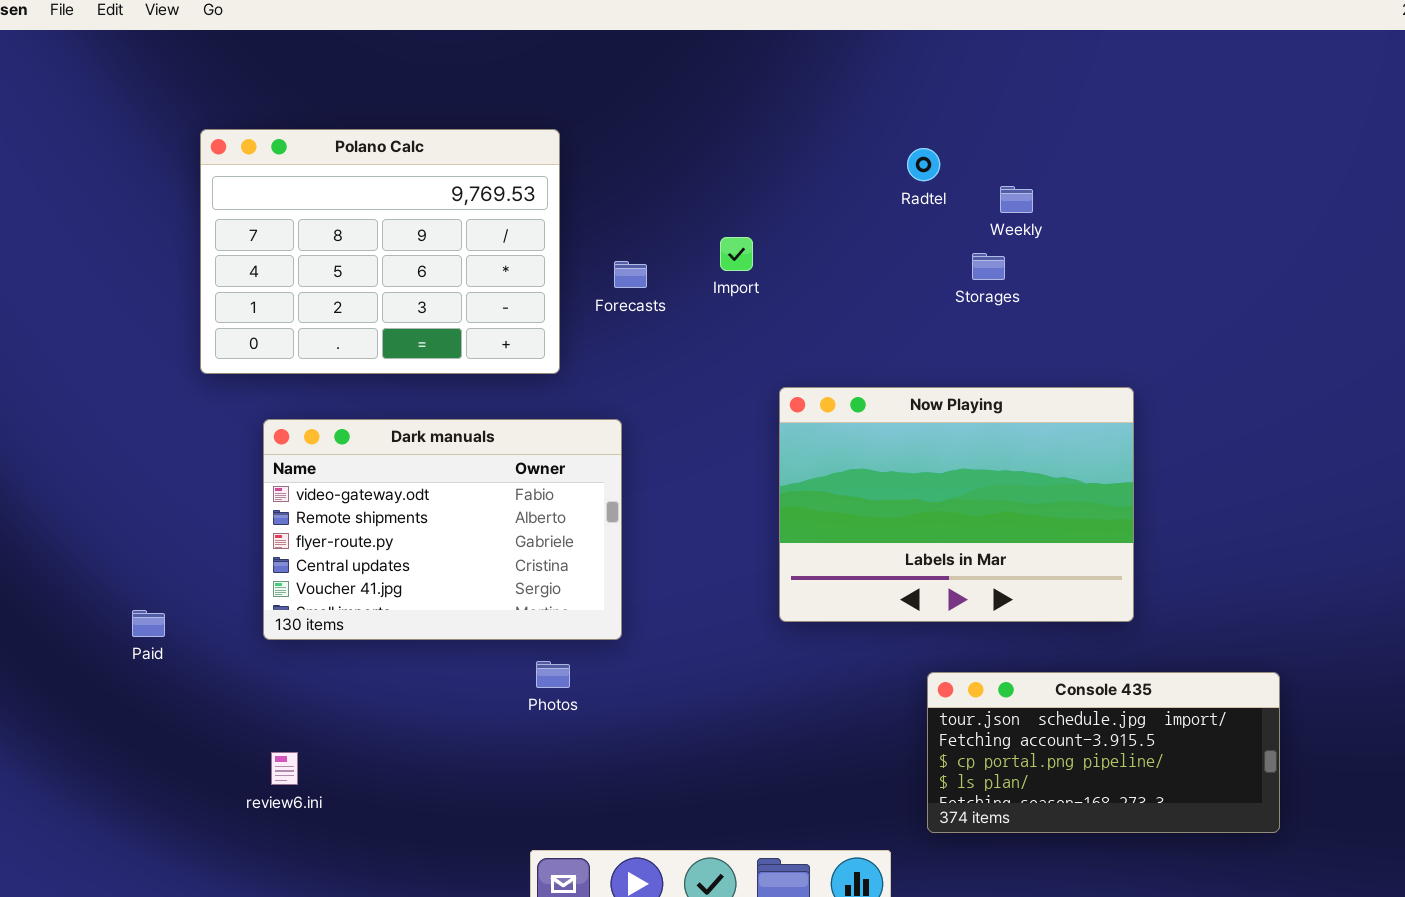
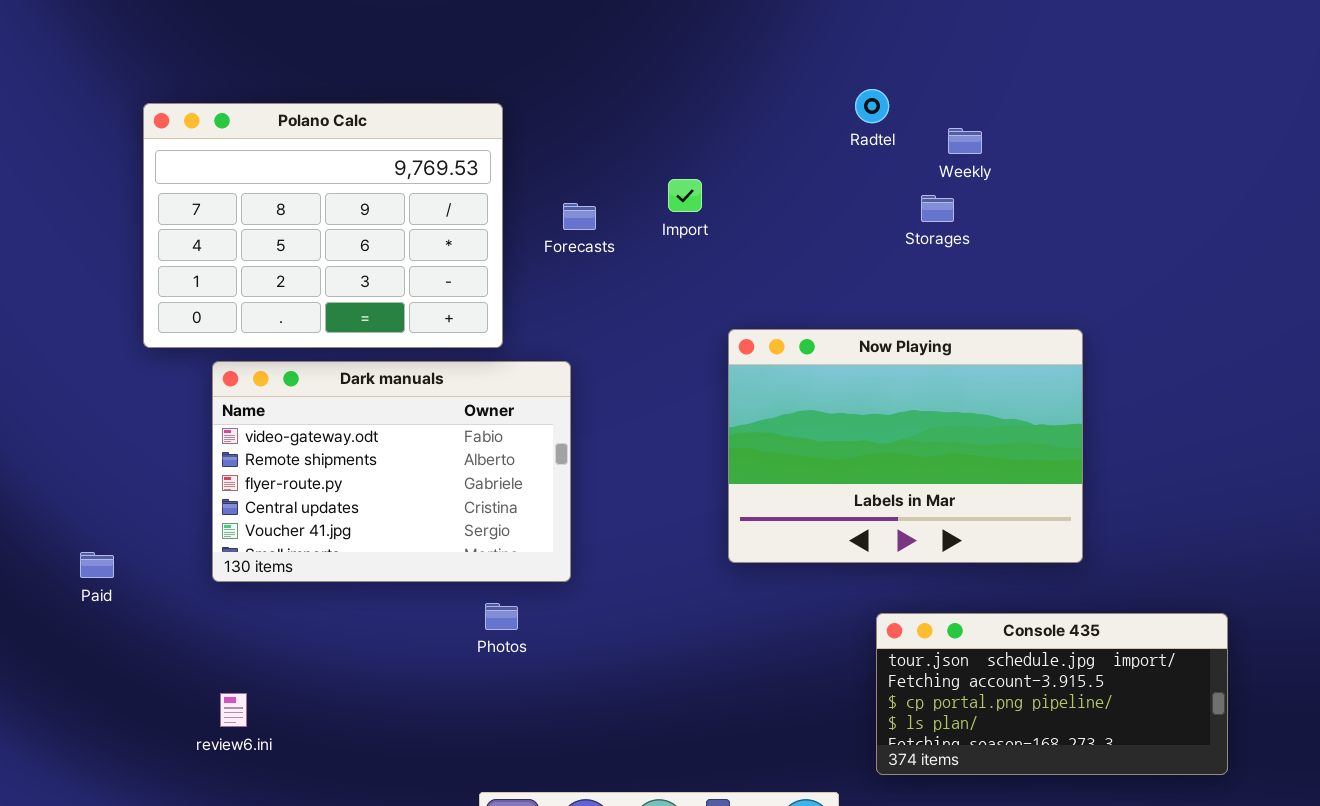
Polano Calc: [200,129,560,374] -> [143,103,503,348], moved

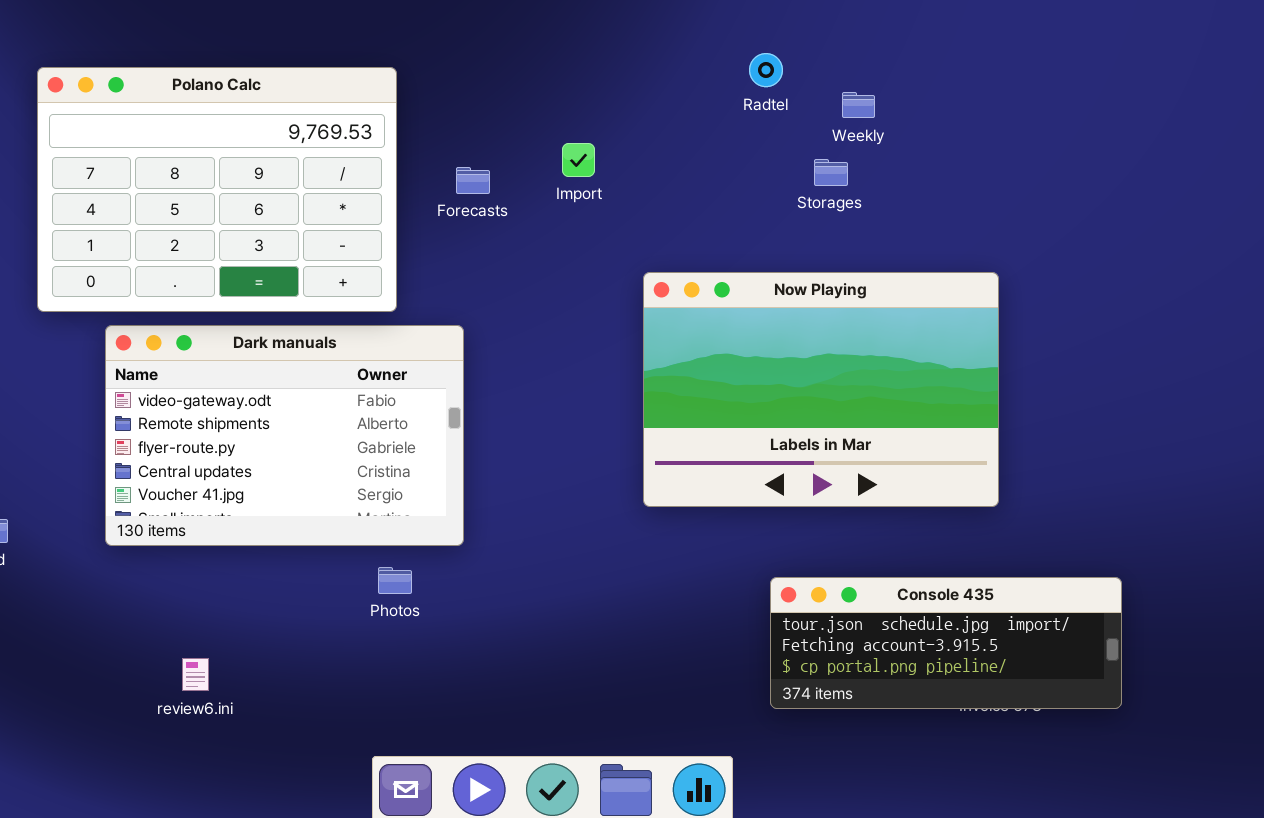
Now Playing: [728,329,1083,563] -> [643,272,999,507], moved
Console 435: [876,613,1228,775] -> [770,577,1122,709], resized
review6.ini: [220,693,247,727] -> [182,658,209,691], moved

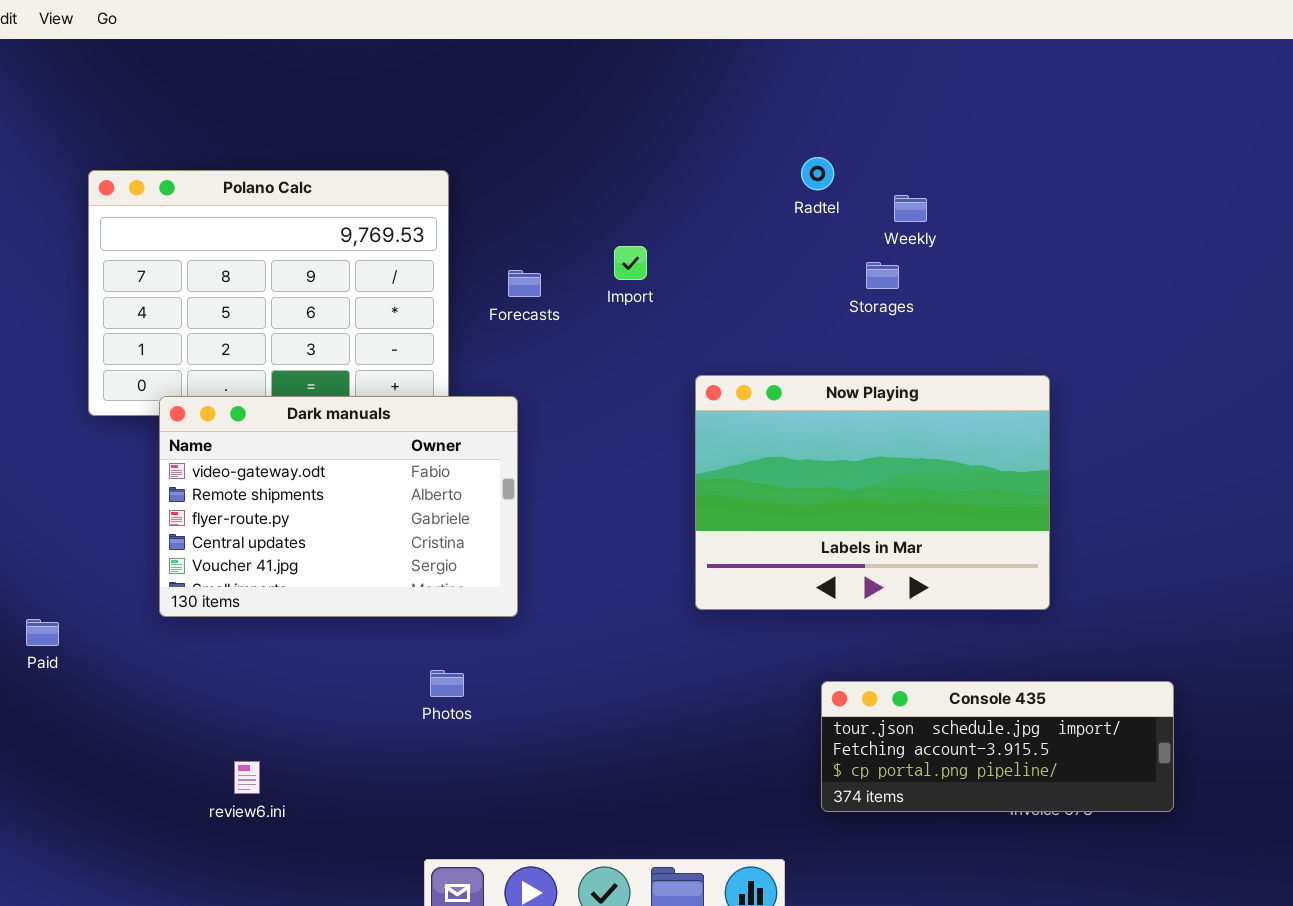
Dark manuals: [105,325,464,546] -> [159,396,518,617], moved

